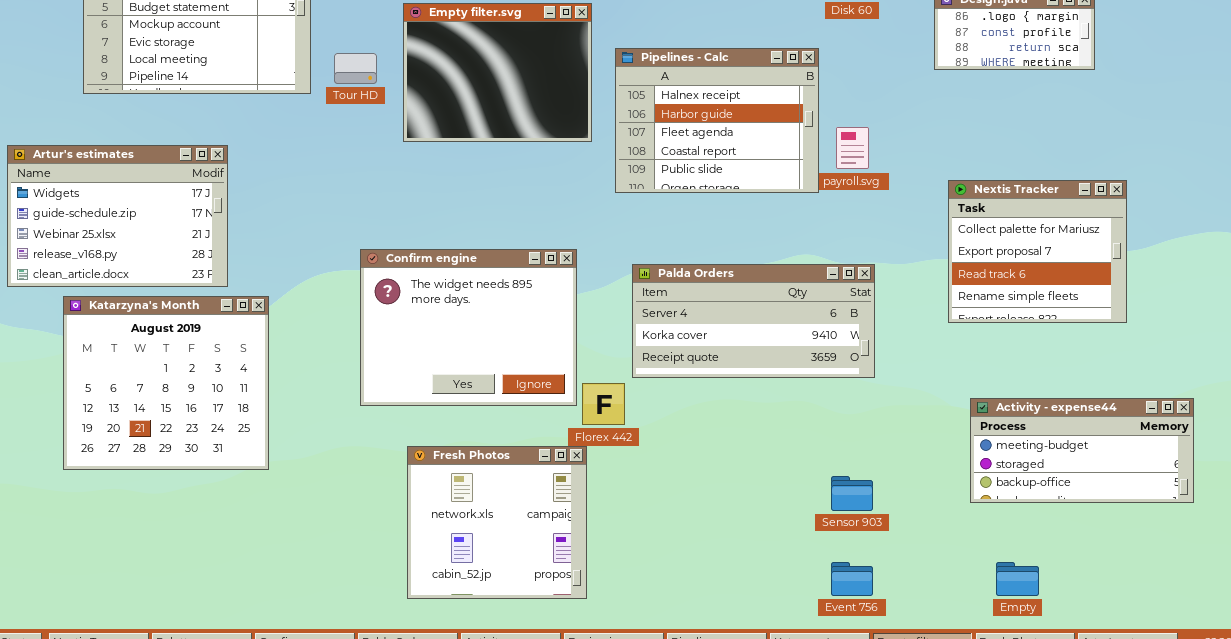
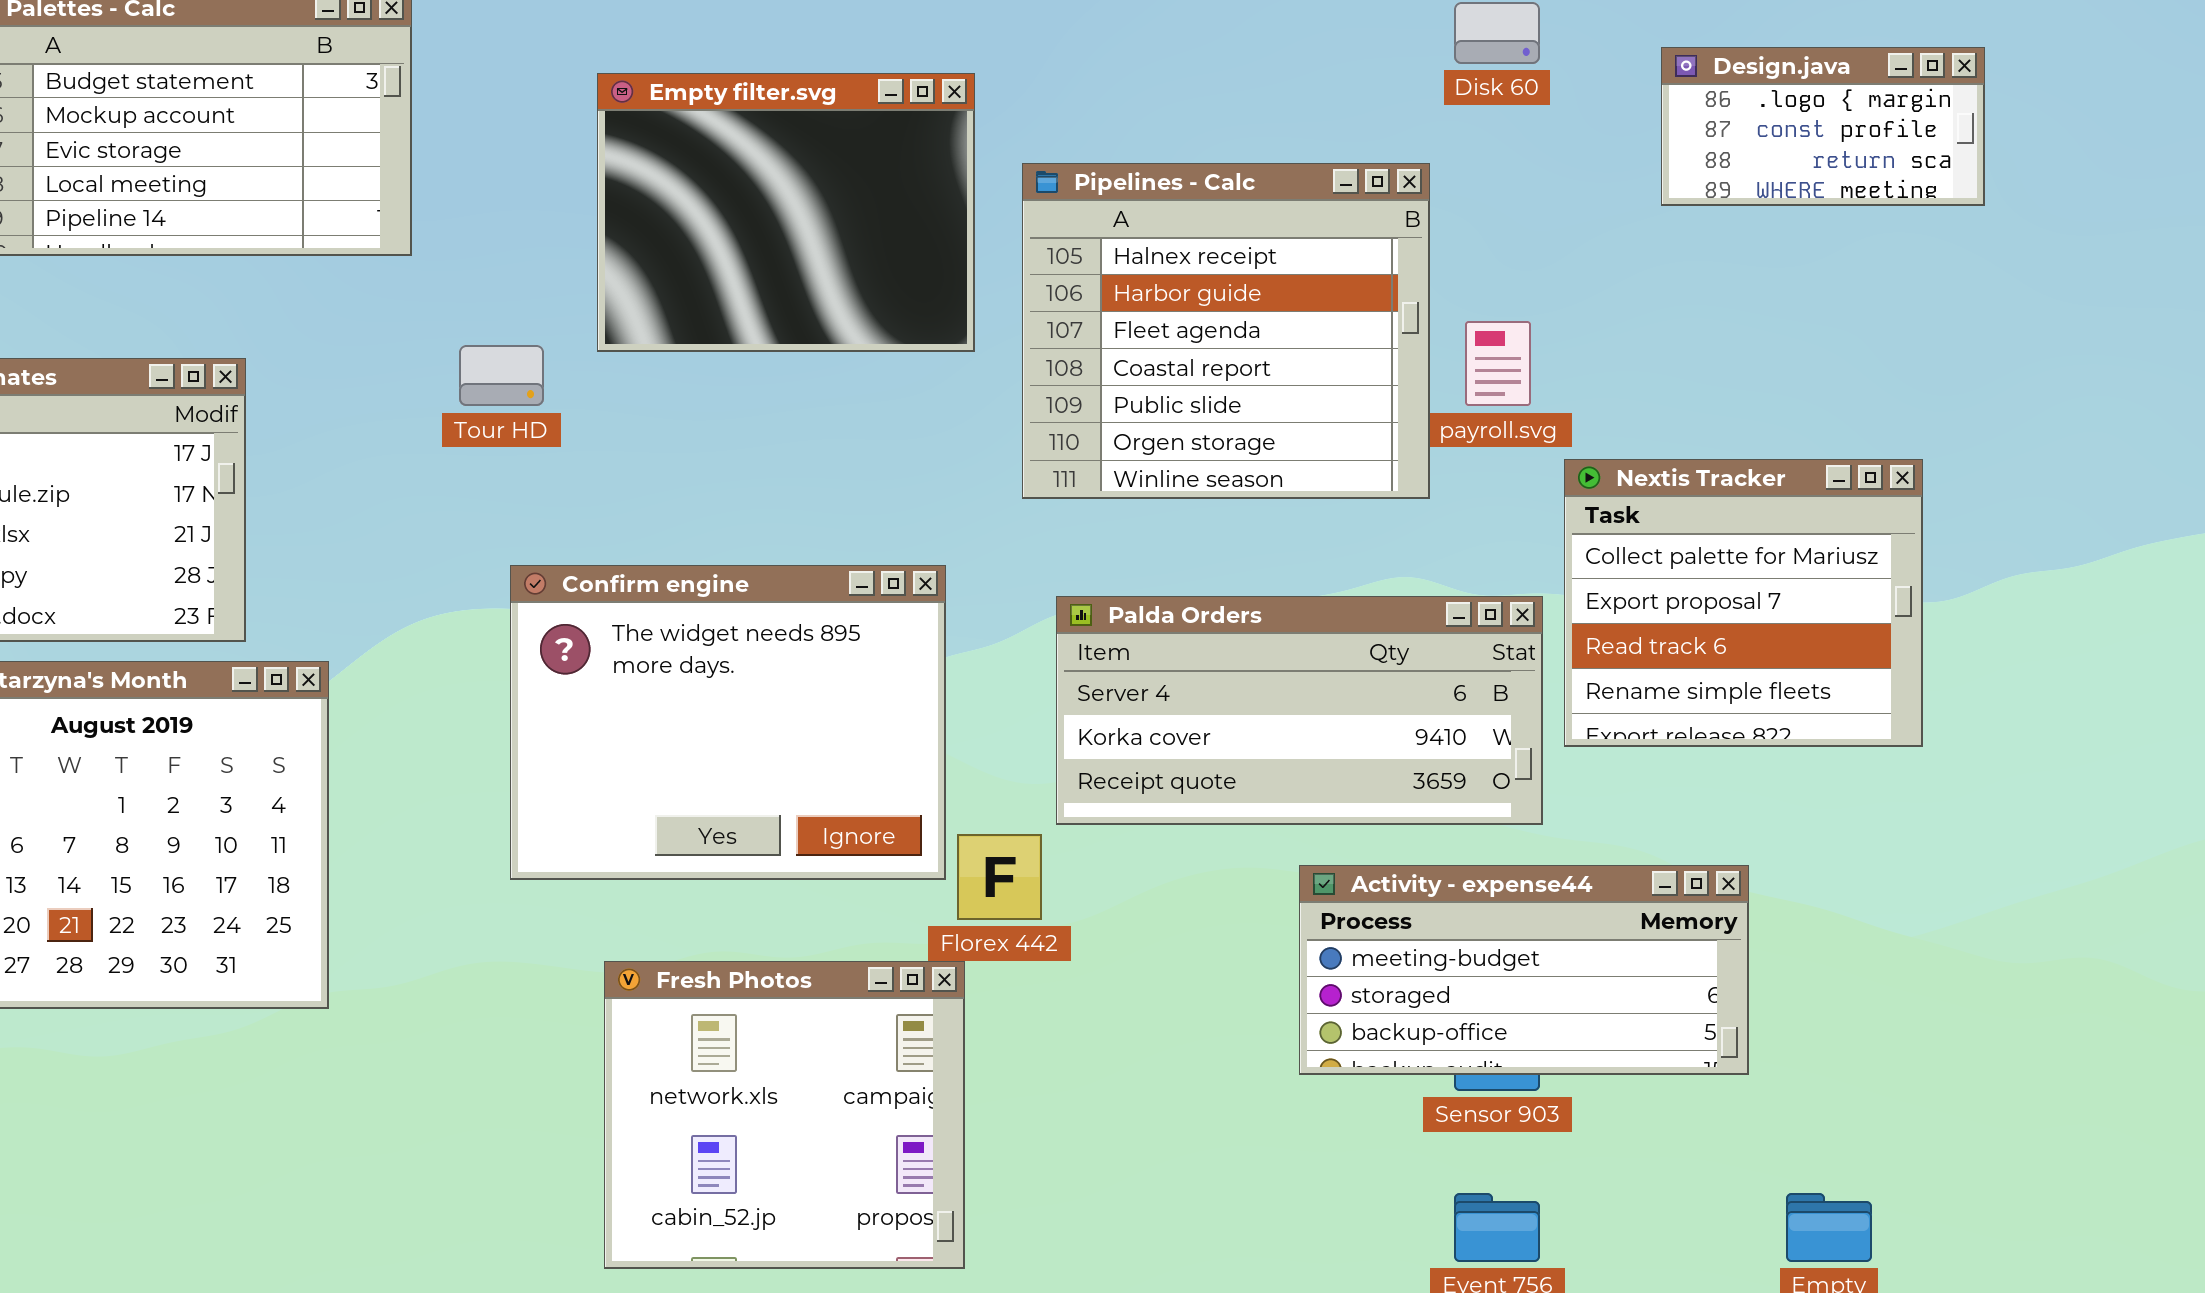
Pipelines - Calc: [615,48,819,193] -> [1022,163,1430,499], resized
Tour HD: [334,53,377,84] -> [459,345,544,406], moved
Nextis Tracker: [948,180,1127,323] -> [1564,459,1923,747], moved
Activity - expense44: [970,398,1194,503] -> [1299,865,1749,1075], moved

